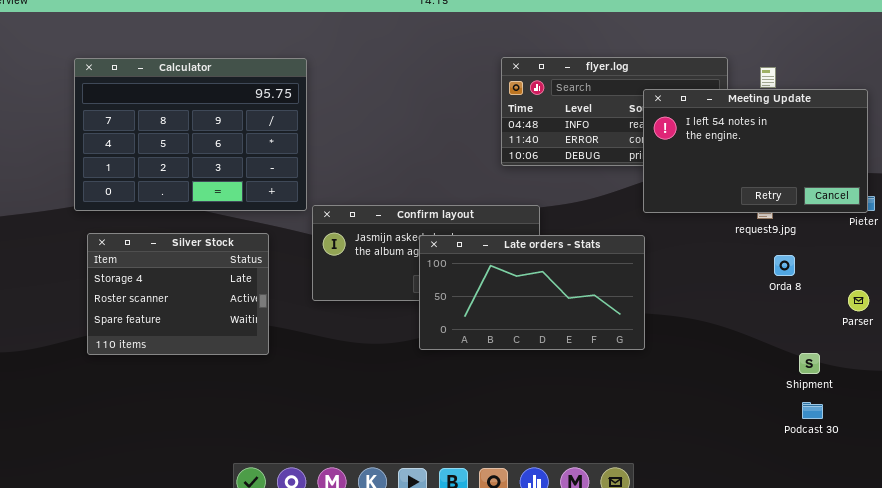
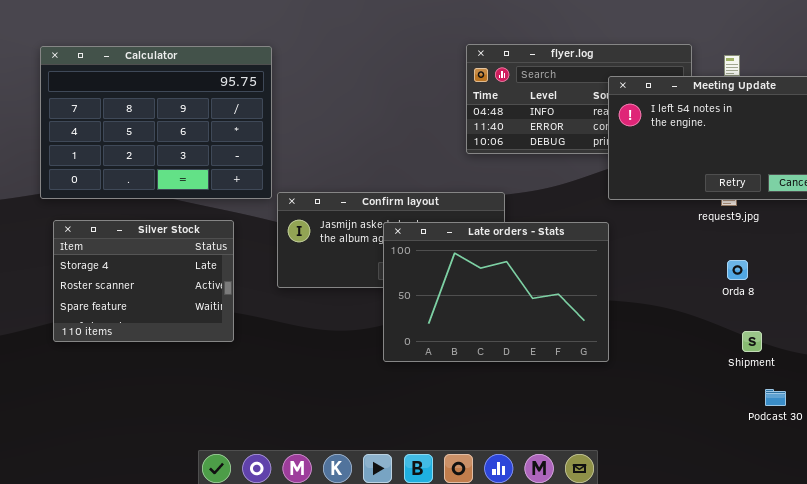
Late orders - Stats: [419,235,645,350] -> [383,222,609,362], resized
Orda 8: [774,255,795,276] -> [727,260,748,280], moved
Shipment: [799,353,820,374] -> [742,331,762,352], moved

